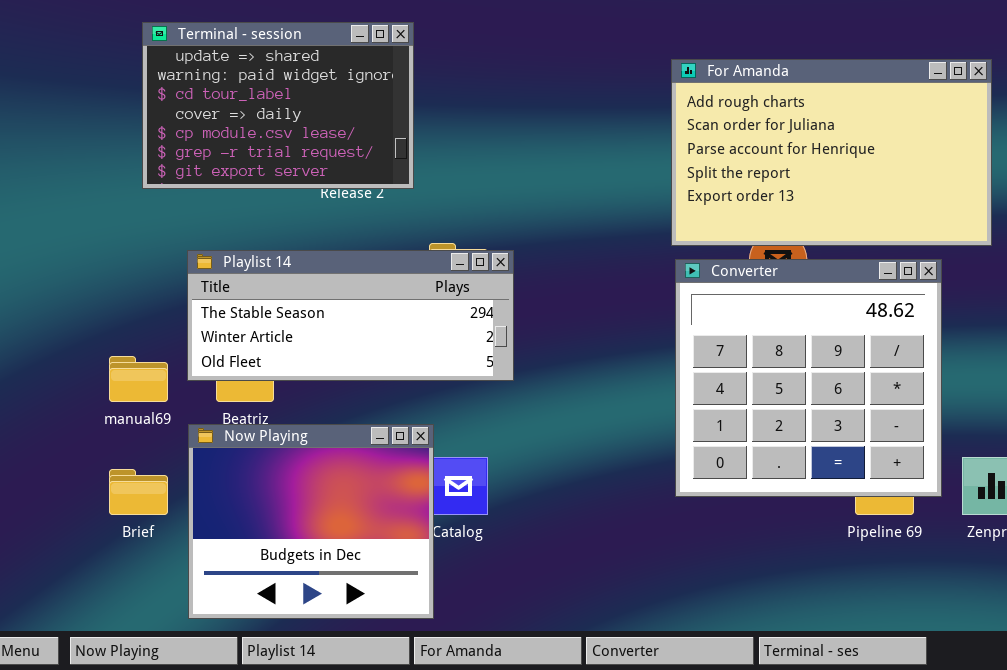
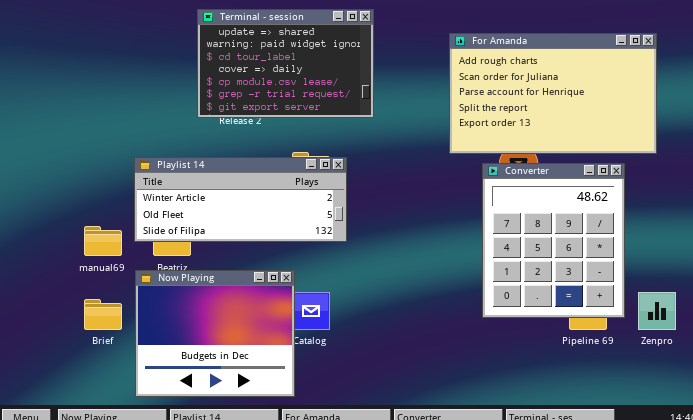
Terminal - session: [142,22,414,189] -> [197,9,374,118], moved
Playlist 14: [187,250,514,381] -> [134,157,347,242], scrolled down 1 row
Converter: [675,259,942,497] -> [482,163,625,318], resized

